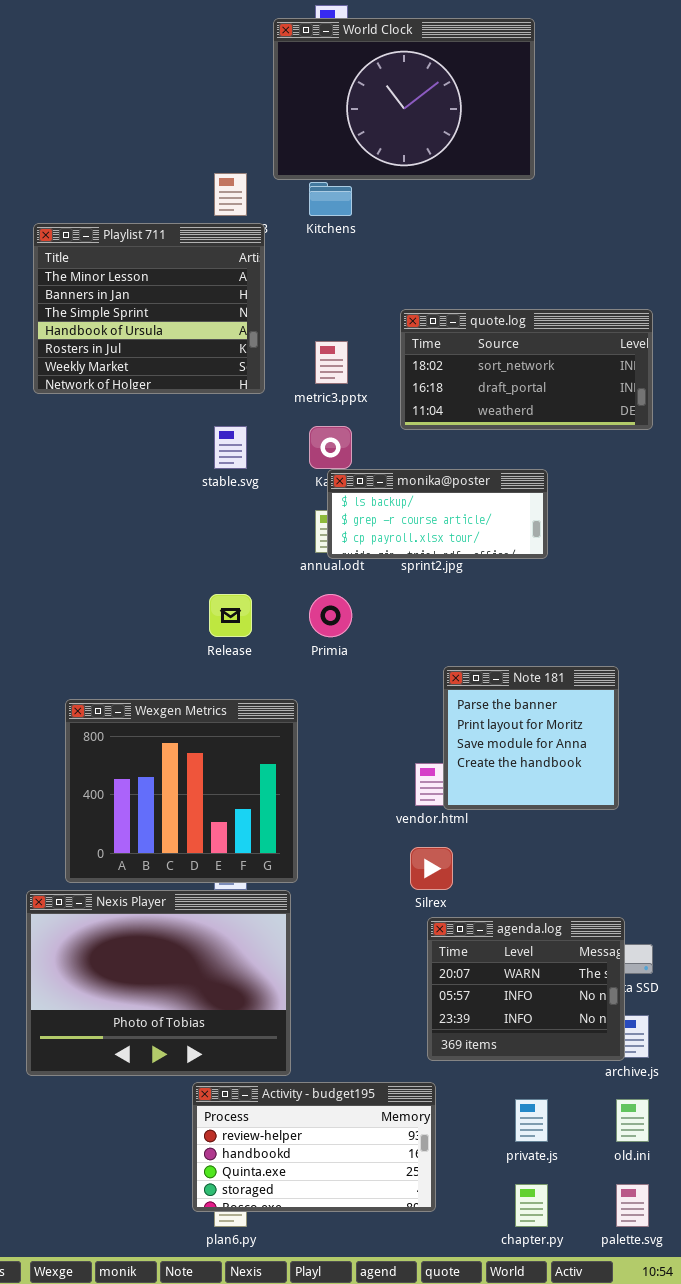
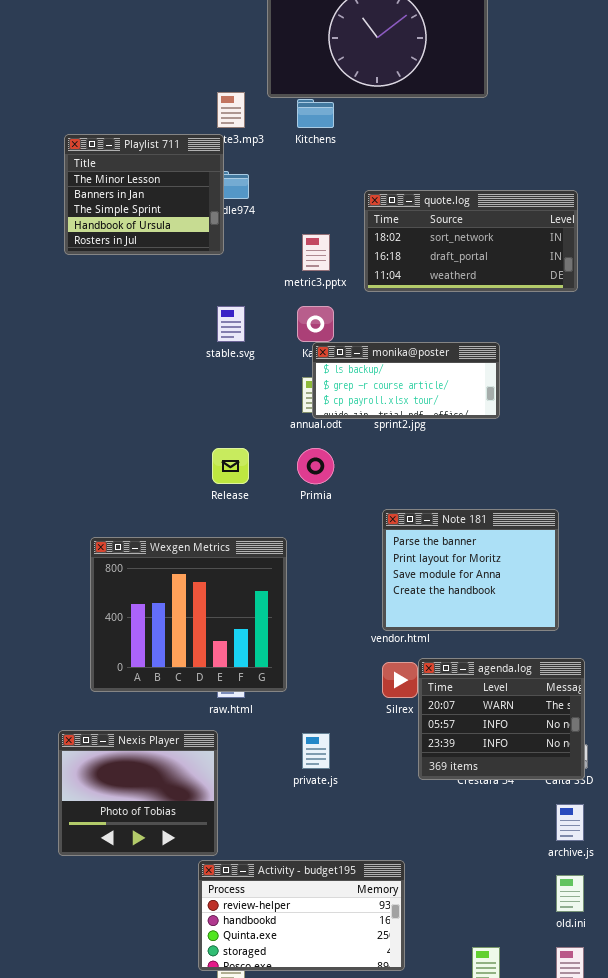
Playlist 711: [33,223,265,394] -> [64,134,224,255], resized
quote.log: [400,309,653,430] -> [364,190,578,292], moved
Note 181: [443,666,619,810] -> [382,509,559,631], resized
Nexis Player: [26,890,291,1076] -> [58,730,218,856], resized
agenda.log: [427,917,625,1061] -> [418,658,585,780], moved
private.js: [515,1099,548,1142] -> [302,733,330,769], moved

